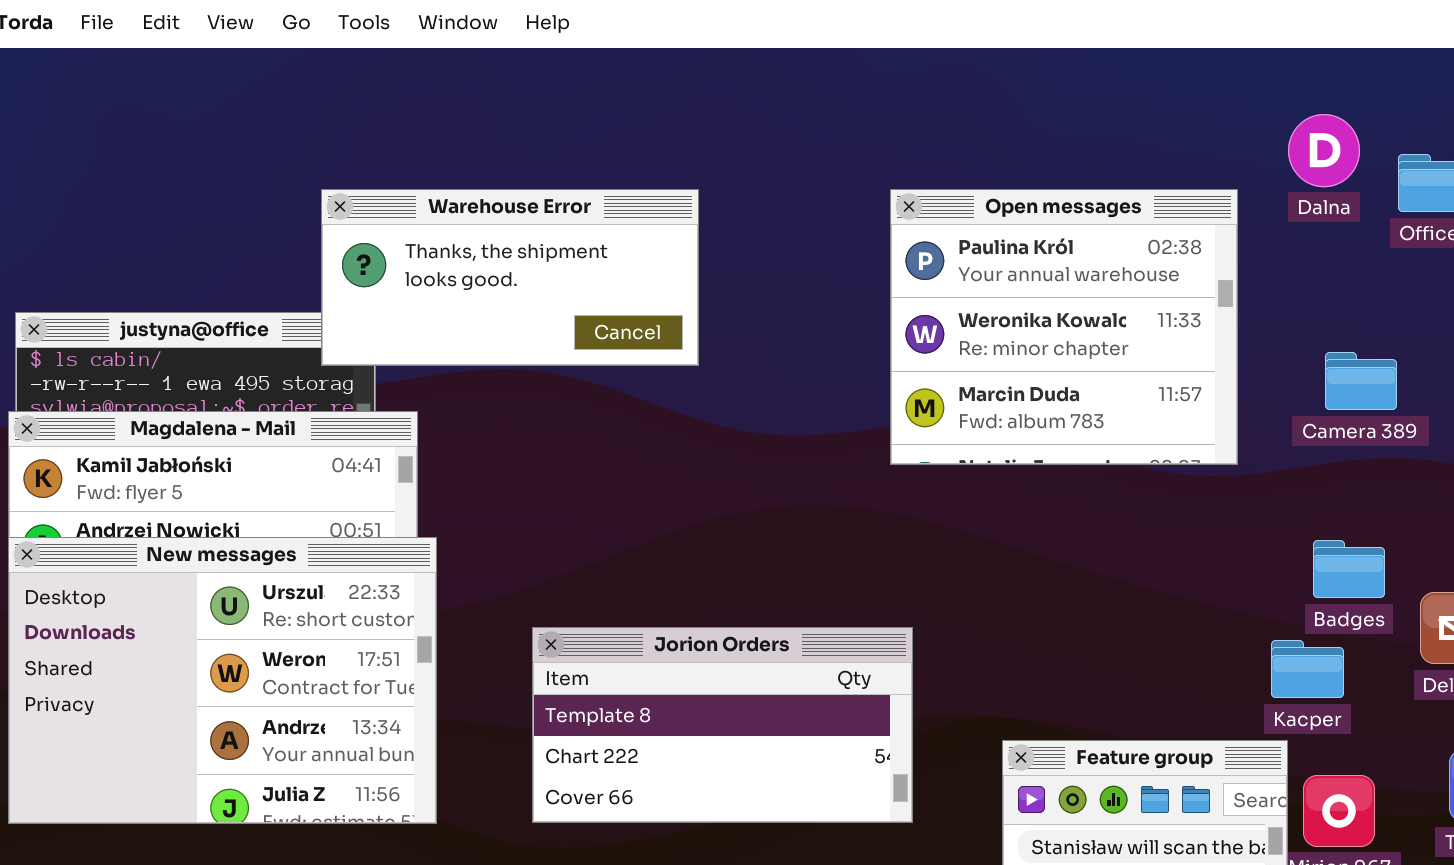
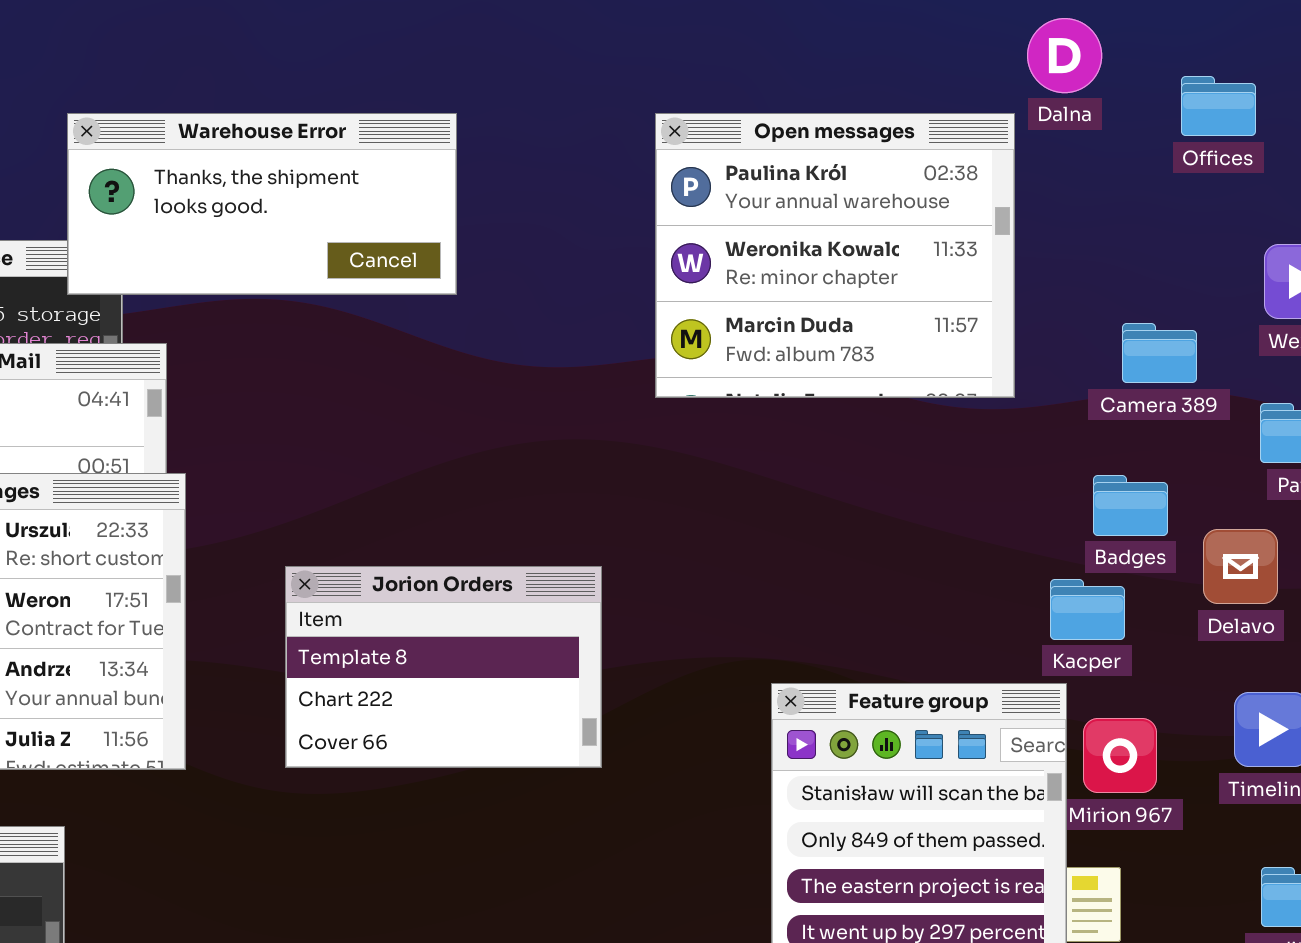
Dalna: [1288,114,1360,187] -> [1027,18,1102,93], moved
Camera 389: [1325,352,1397,410] -> [1122,323,1197,383], moved
Jorion Orders: [532,627,913,823] -> [285,566,602,768], resized

